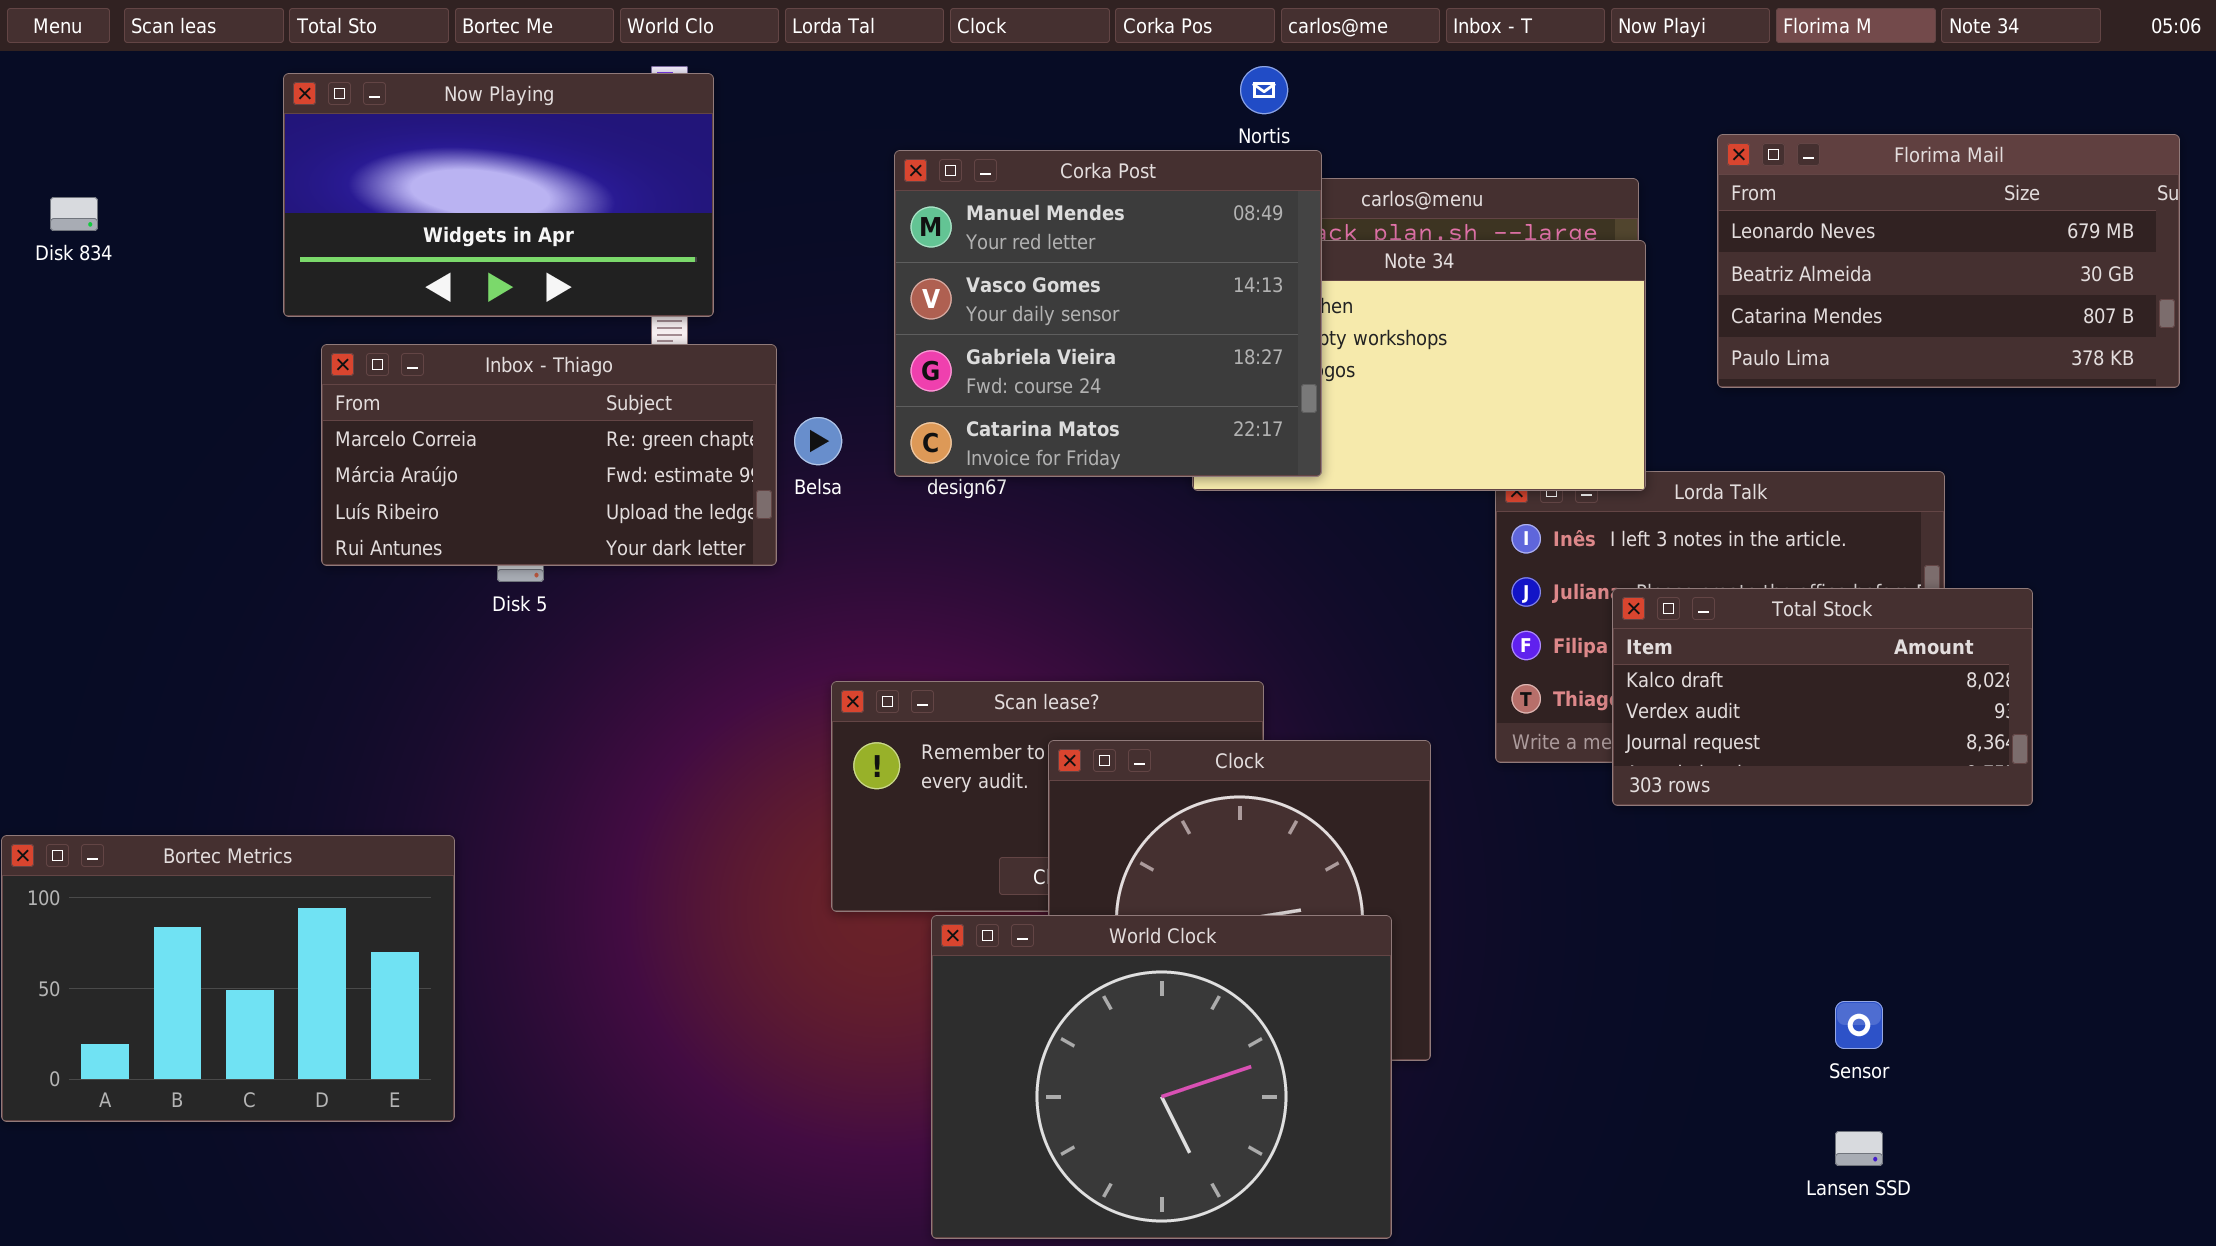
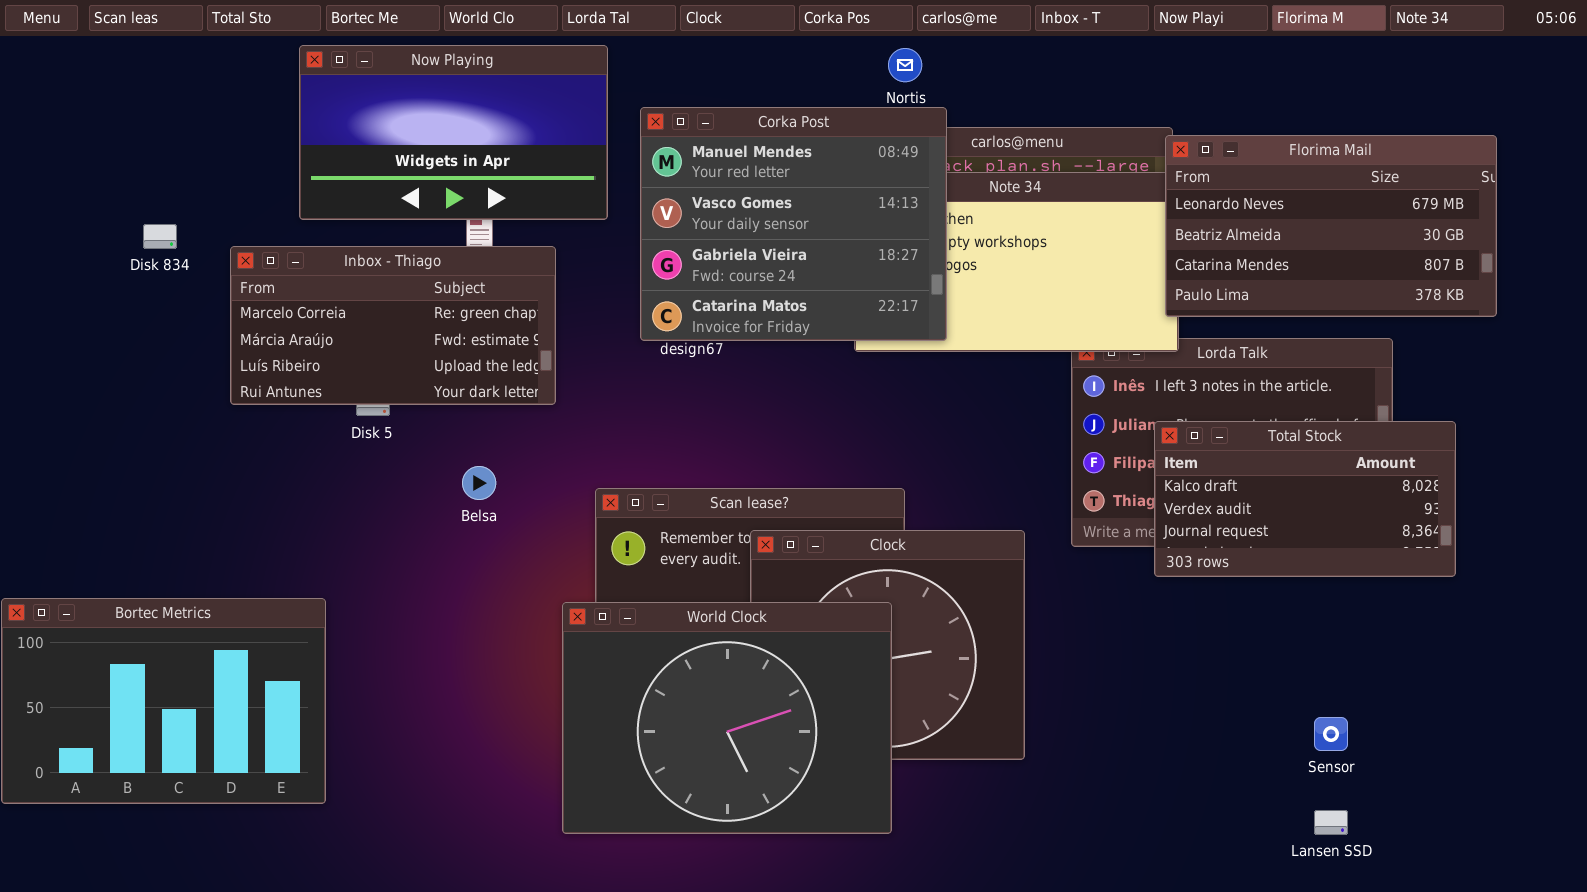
Now Playing: [283,73,714,317] -> [299,45,608,220], moved
Florima Mail: [1717,134,2180,388] -> [1165,135,1497,317], moved
Disk 834: [50,197,98,231] -> [143,224,177,249], moved
Belsa: [794,417,842,465] -> [462,466,496,500], moved
World Clock: [931,915,1392,1239] -> [562,602,892,834], moved

